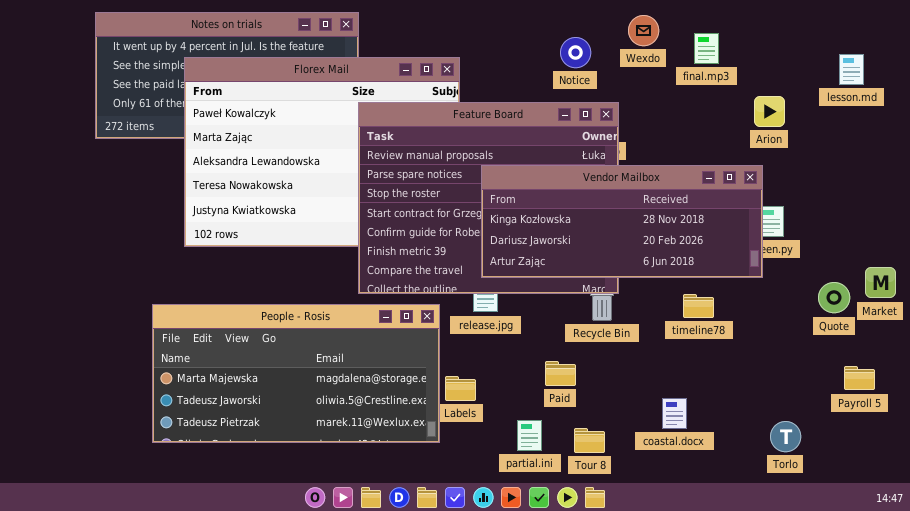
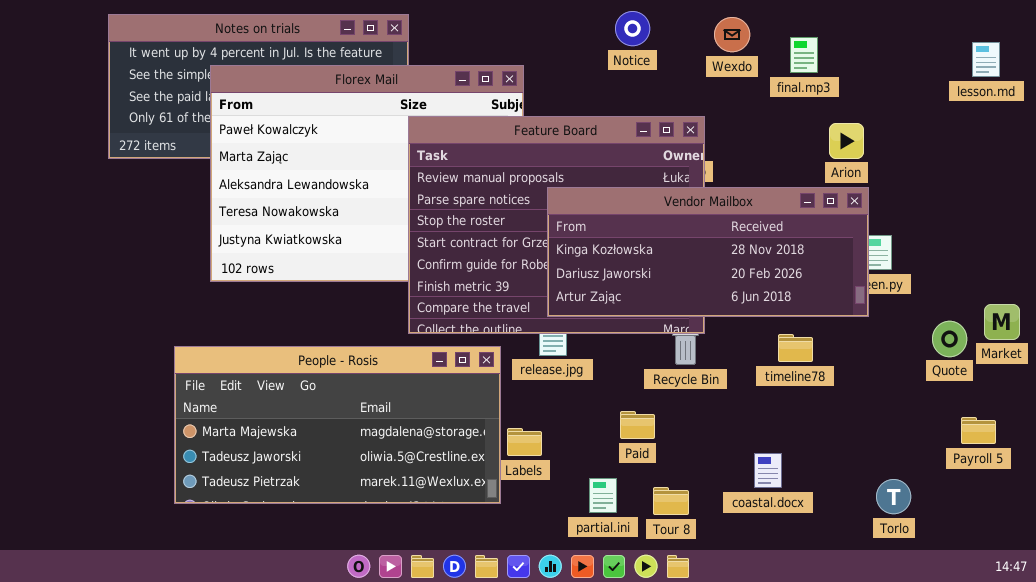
Notice: [560,37,591,68] -> [615,11,650,46], moved
lesson.md: [839,54,864,85] -> [972,42,1000,77], moved
Arion: [754,96,785,127] -> [829,123,864,159], moved

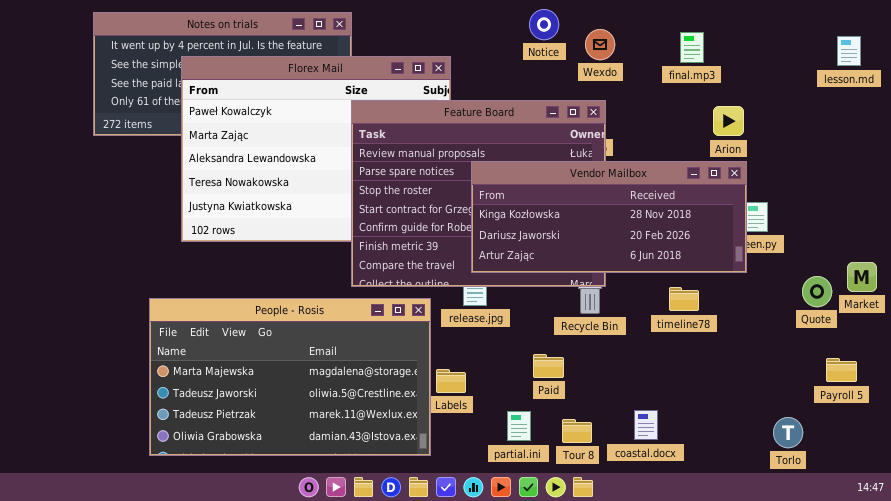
Wexdo: [714,17,750,52] -> [585,29,615,60], moved
People - Rosis: [174,346,501,504] -> [149,298,431,456], resized
coastal.docx: [754,453,782,488] -> [634,410,658,440], moved
Torlo: [876,479,911,514] -> [773,417,803,448], moved

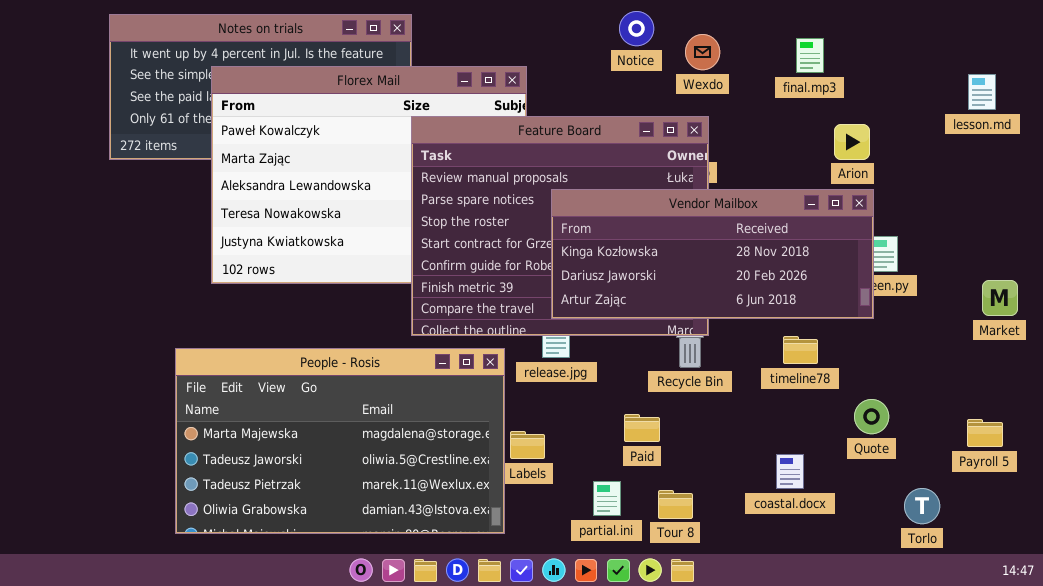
lesson.md: [837,36,861,66] -> [968,74,996,110], moved
Market: [847,262,877,292] -> [982,280,1018,316], moved
Quote: [802,276,832,307] -> [854,399,889,434], moved
coastal.docx: [634,410,658,440] -> [776,454,804,489], moved

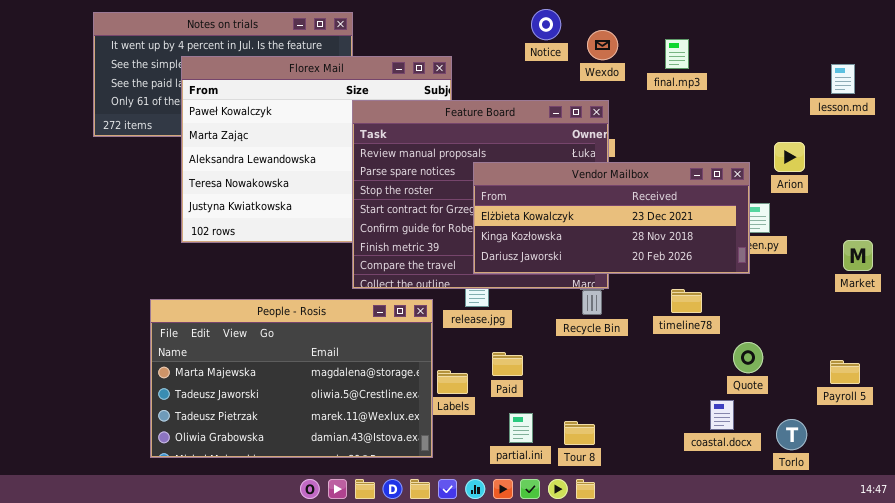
final.mp3: [796,38,824,73] -> [665,39,689,69], moved
Arion: [834,124,870,160] -> [774,142,805,172], moved
Vendor Mailbox: [551,189,874,319] -> [473,162,750,274], scrolled up 1 row
Paid: [624,414,660,442] -> [492,352,523,376], moved
coastal.docx: [776,454,804,489] -> [710,400,734,430], moved

